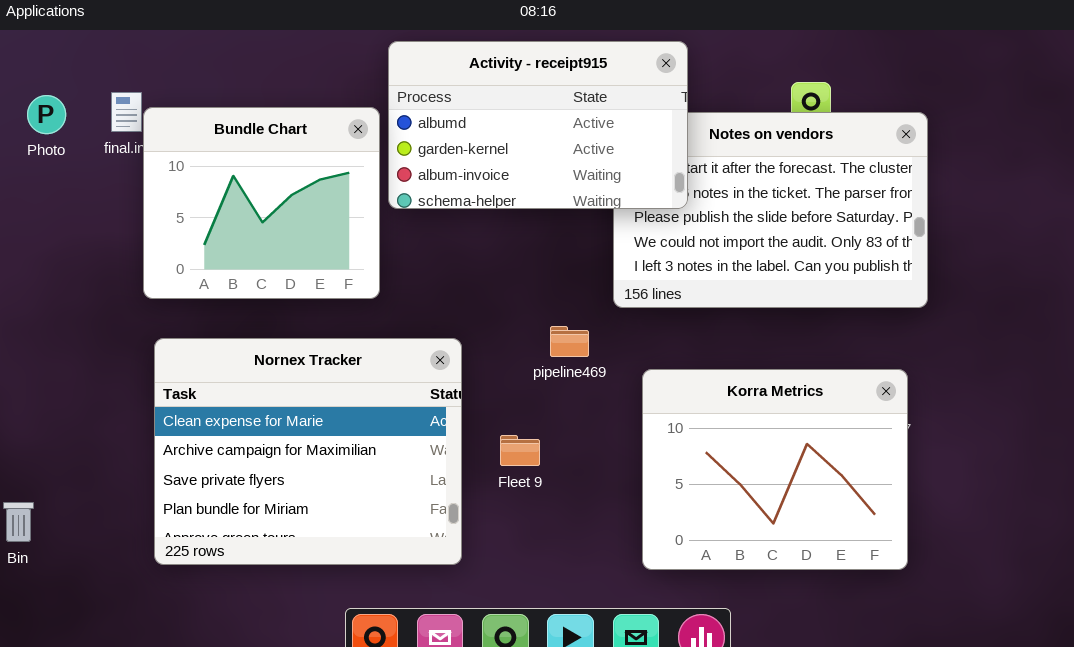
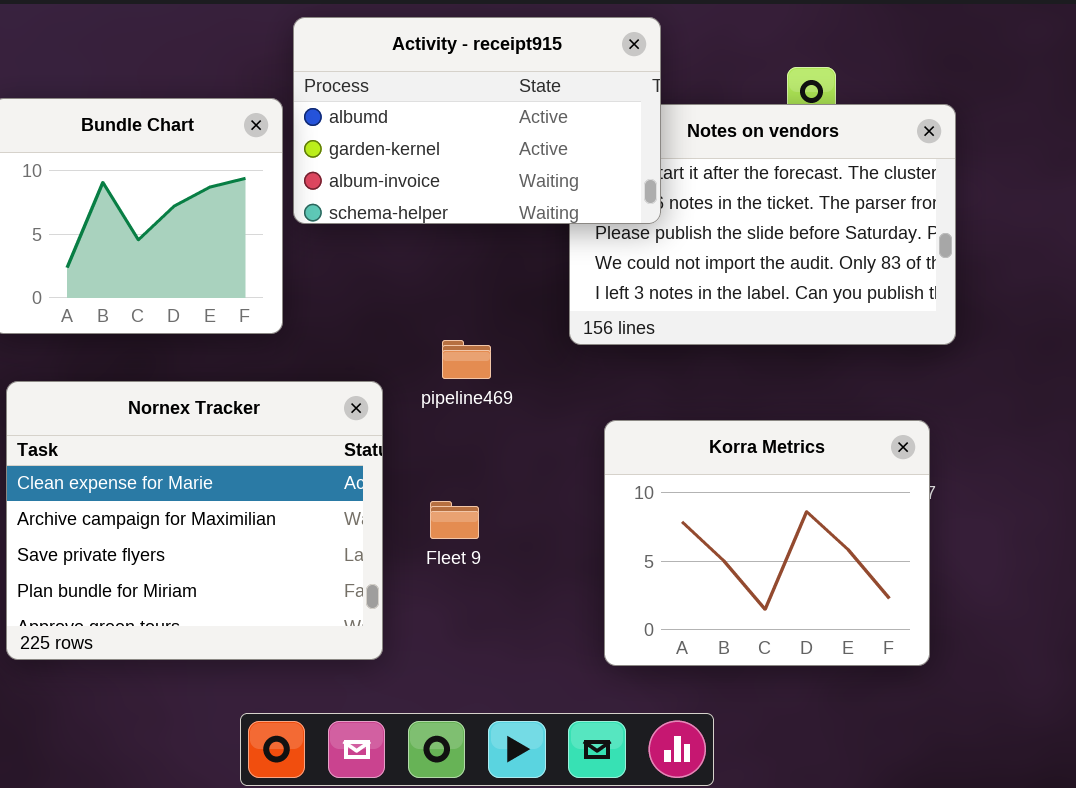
pipeline469: [550,326,589,357] -> [442,340,491,379], moved

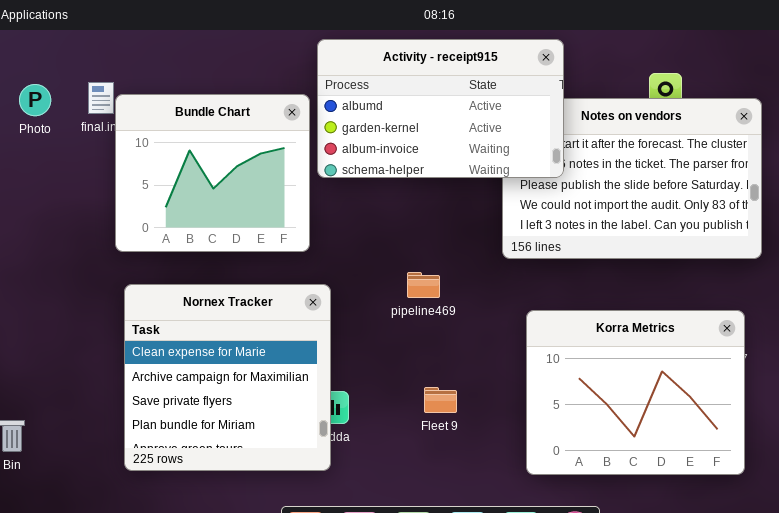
pipeline469: [442,340,491,379] -> [407,272,440,298], moved
Nornex Tracker: [6,381,383,660] -> [124,284,331,471], resized
Fleet 9: [430,501,479,539] -> [424,387,457,413], moved

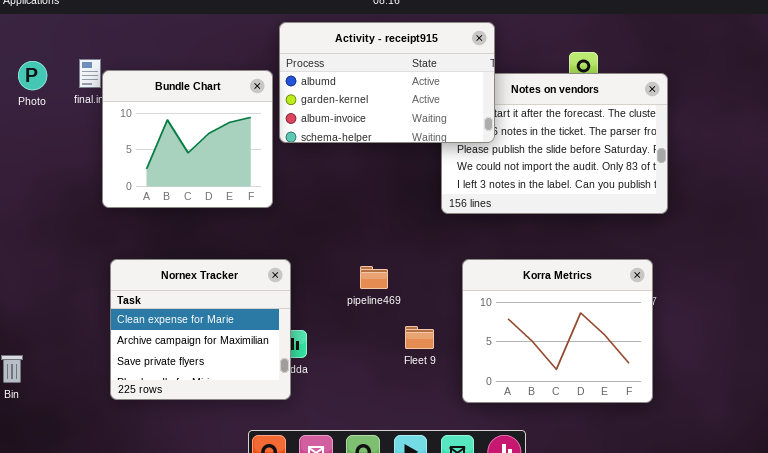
pipeline469: [407,272,440,298] -> [360,266,388,289], moved
Nornex Tracker: [124,284,331,471] -> [110,259,291,400], resized
Fleet 9: [424,387,457,413] -> [405,326,434,349], moved

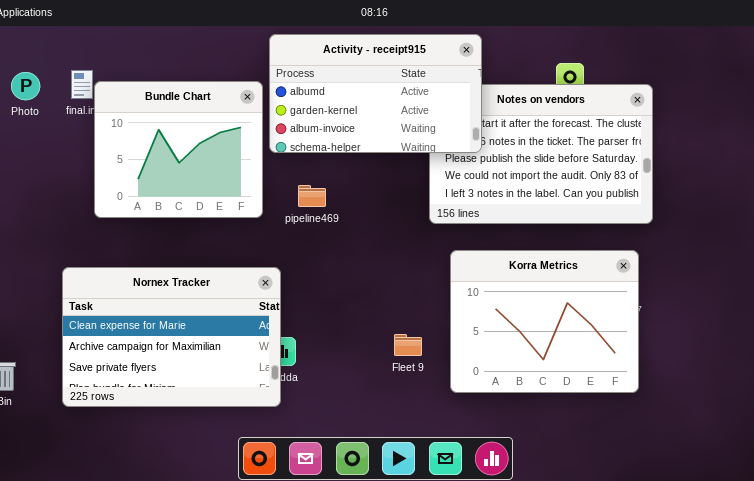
Nornex Tracker: [110,259,291,400] -> [62,267,281,407], resized
Korra Metrics: [462,259,653,403] -> [450,250,639,393], moved
pipeline469: [360,266,388,289] -> [298,185,326,207], moved

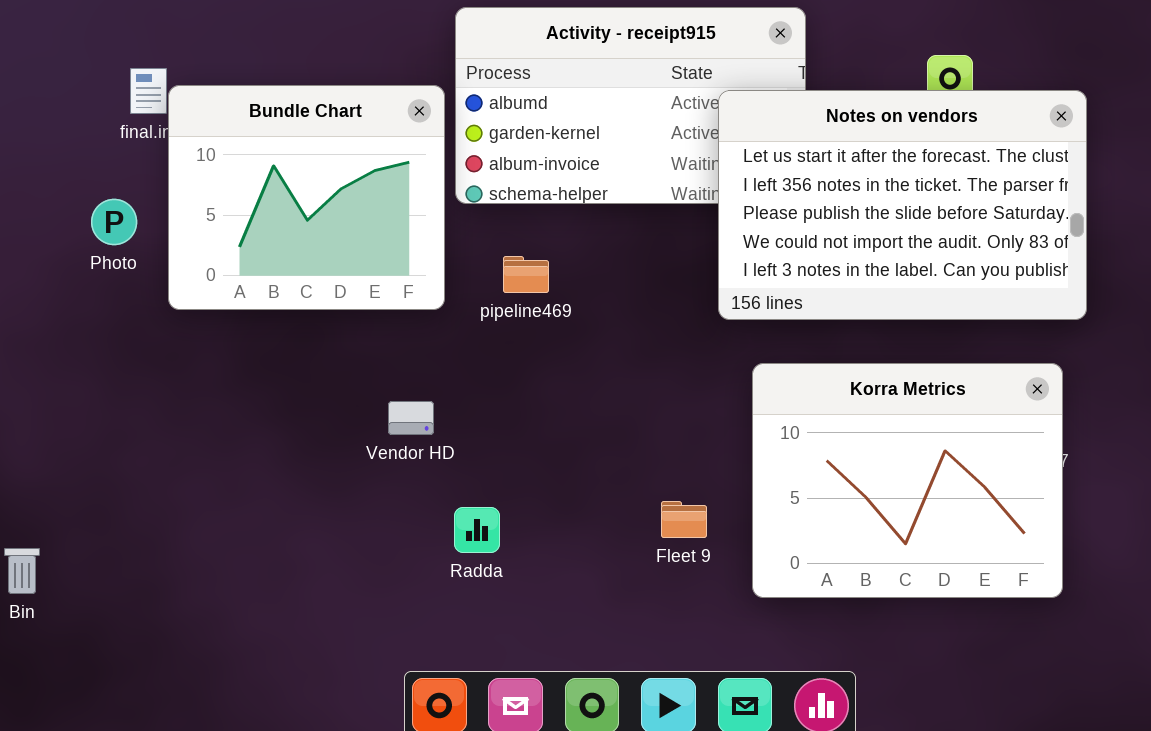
Photo: [11,72,40,100] -> [91,199,137,245], moved
Notes on vendors: [429,84,653,224] -> [718,90,1087,320], raised
Nornex Tracker: [62,267,281,407] -> none, closed

